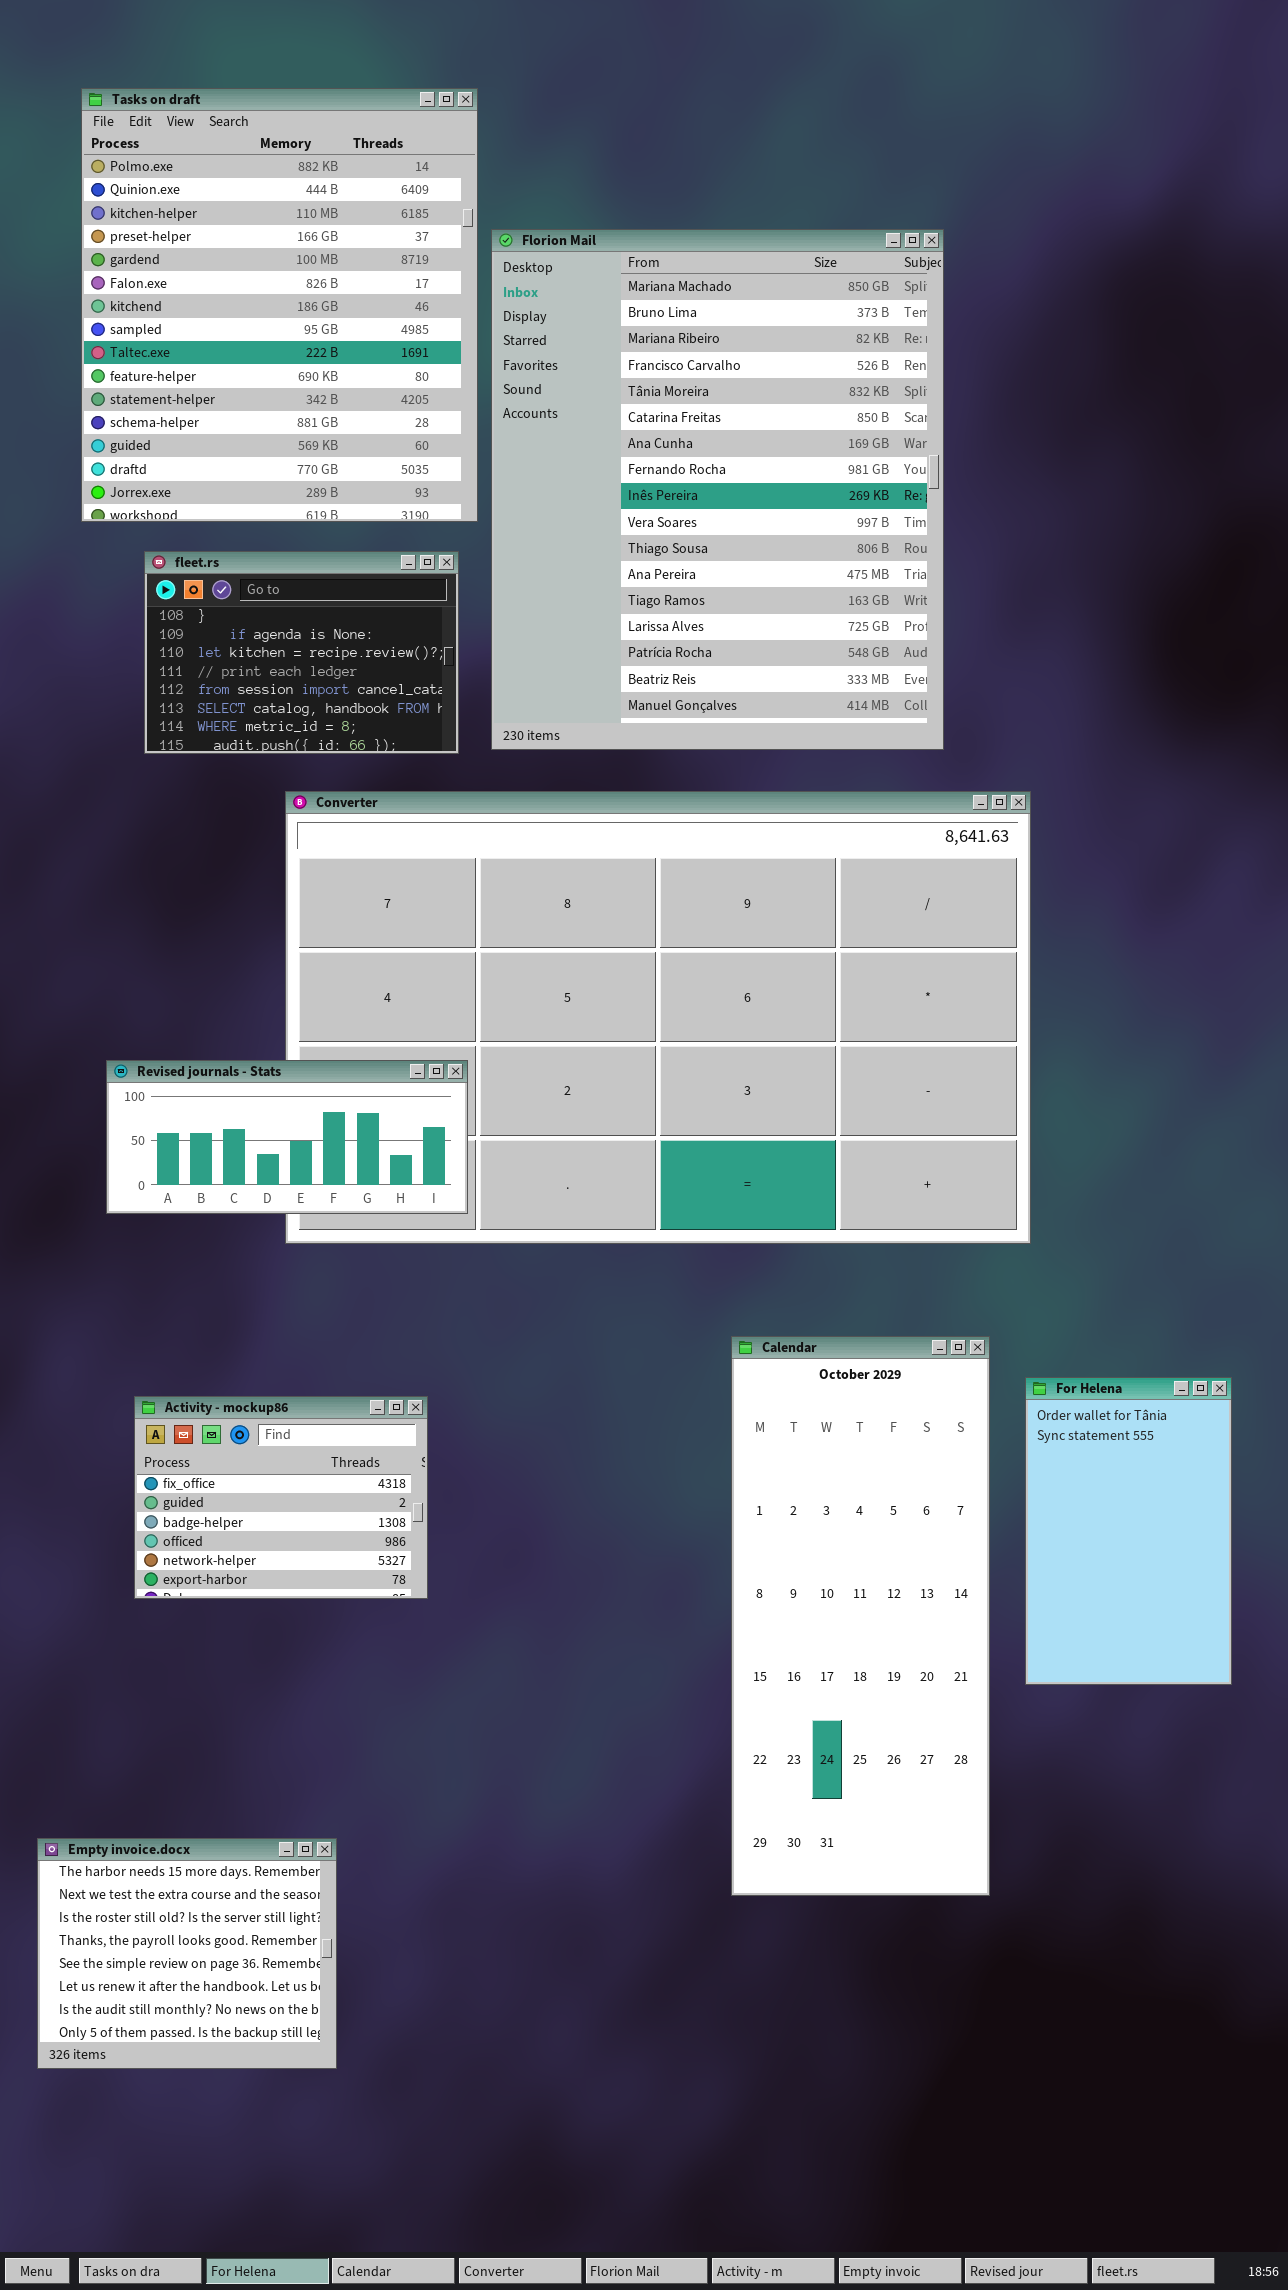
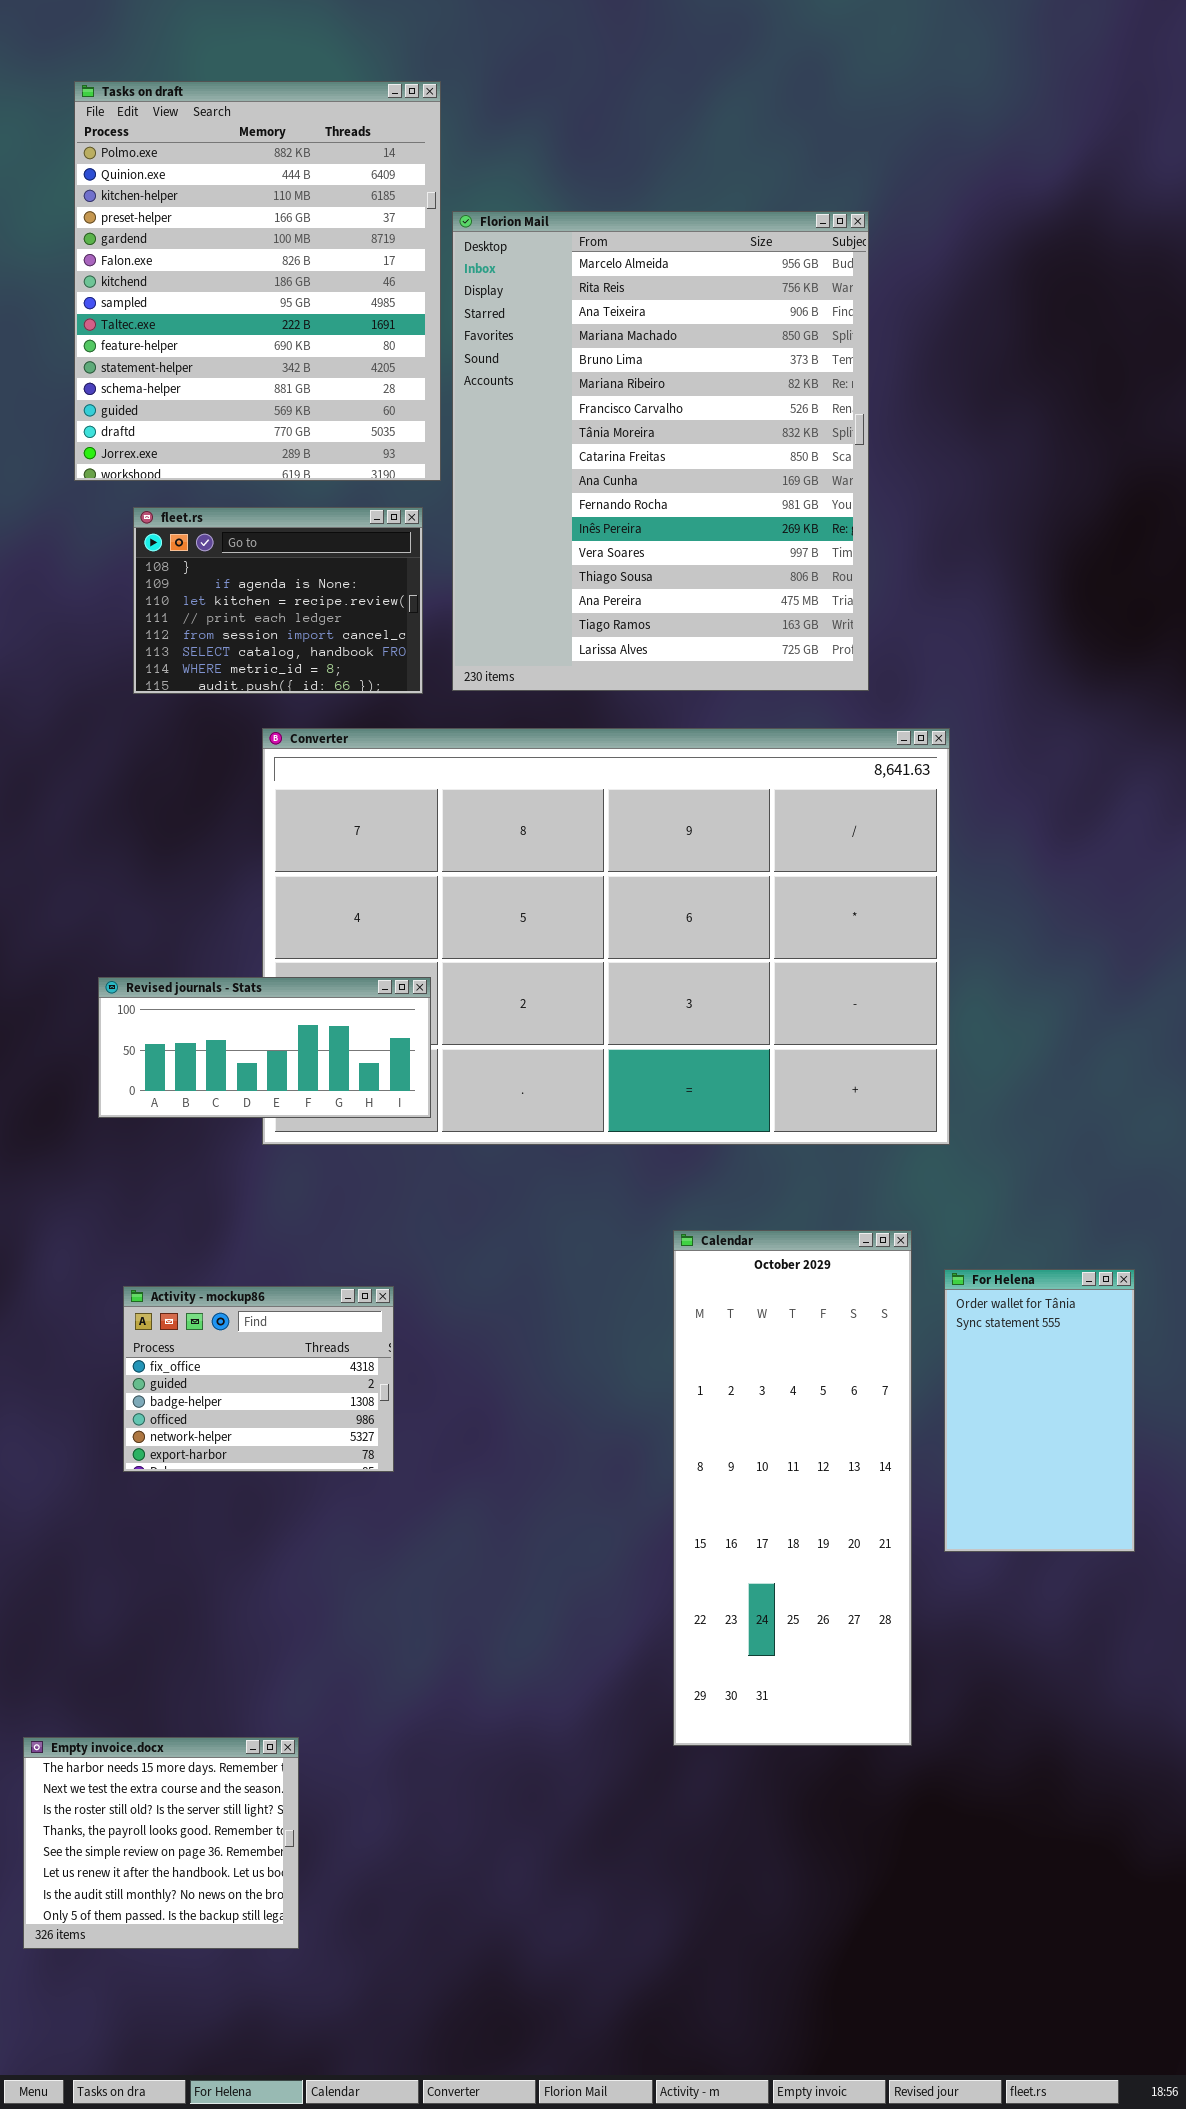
Florion Mail: [491,229,944,750] -> [452,211,869,691], scrolled up 3 rows
Empty invoice.docx: [37,1838,337,2069] -> [23,1737,299,1949], moved

